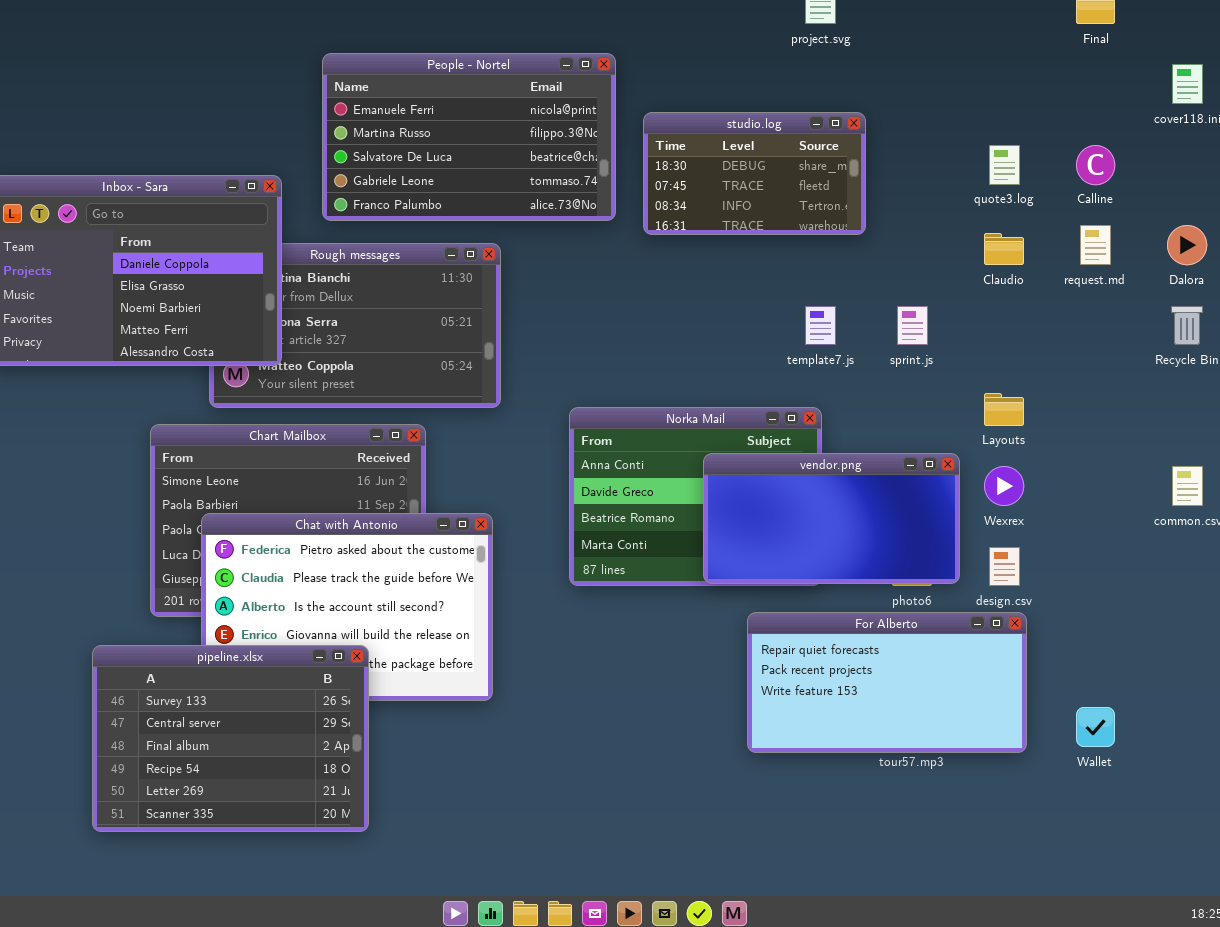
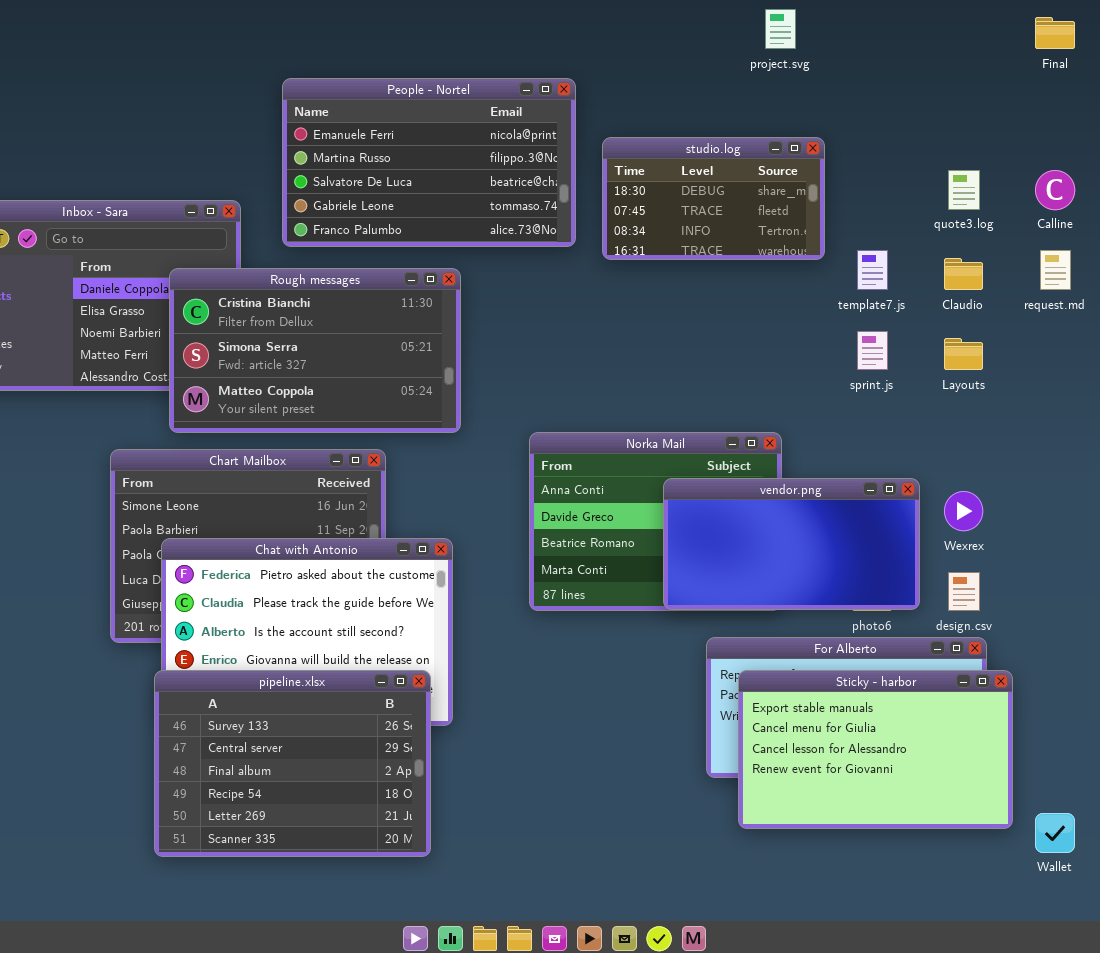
Rough messages: [209,243,501,408] -> [169,268,461,433], raised
template7.js: [805,306,836,345] -> [857,250,888,290], moved
Layouts: [984,393,1024,426] -> [944,338,983,370], moved
pipeline.xlsx: [92,645,369,832] -> [154,670,431,857], moved
Sticky - harbor: none -> [738,670,1013,829], opened
Wallet: [1076,707,1115,747] -> [1035,813,1075,853], moved

